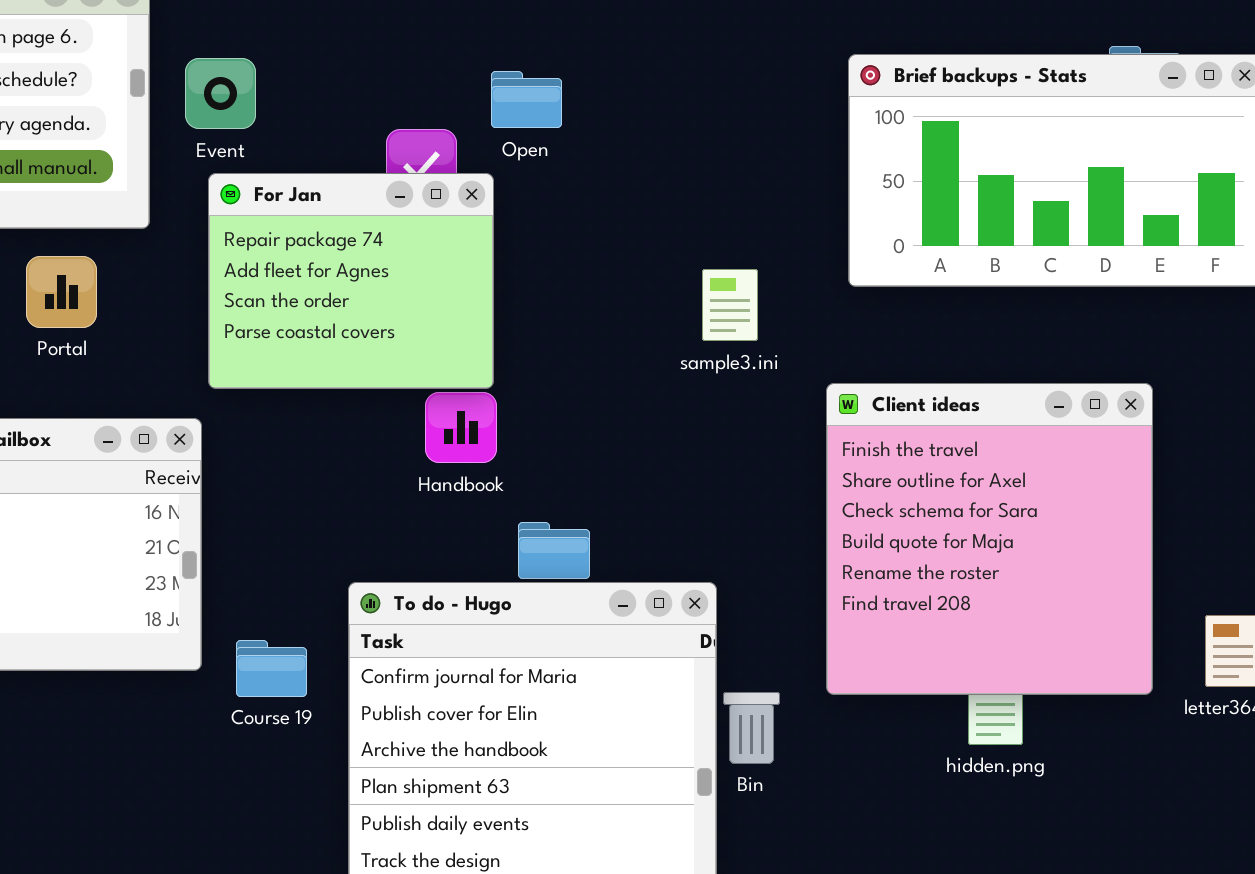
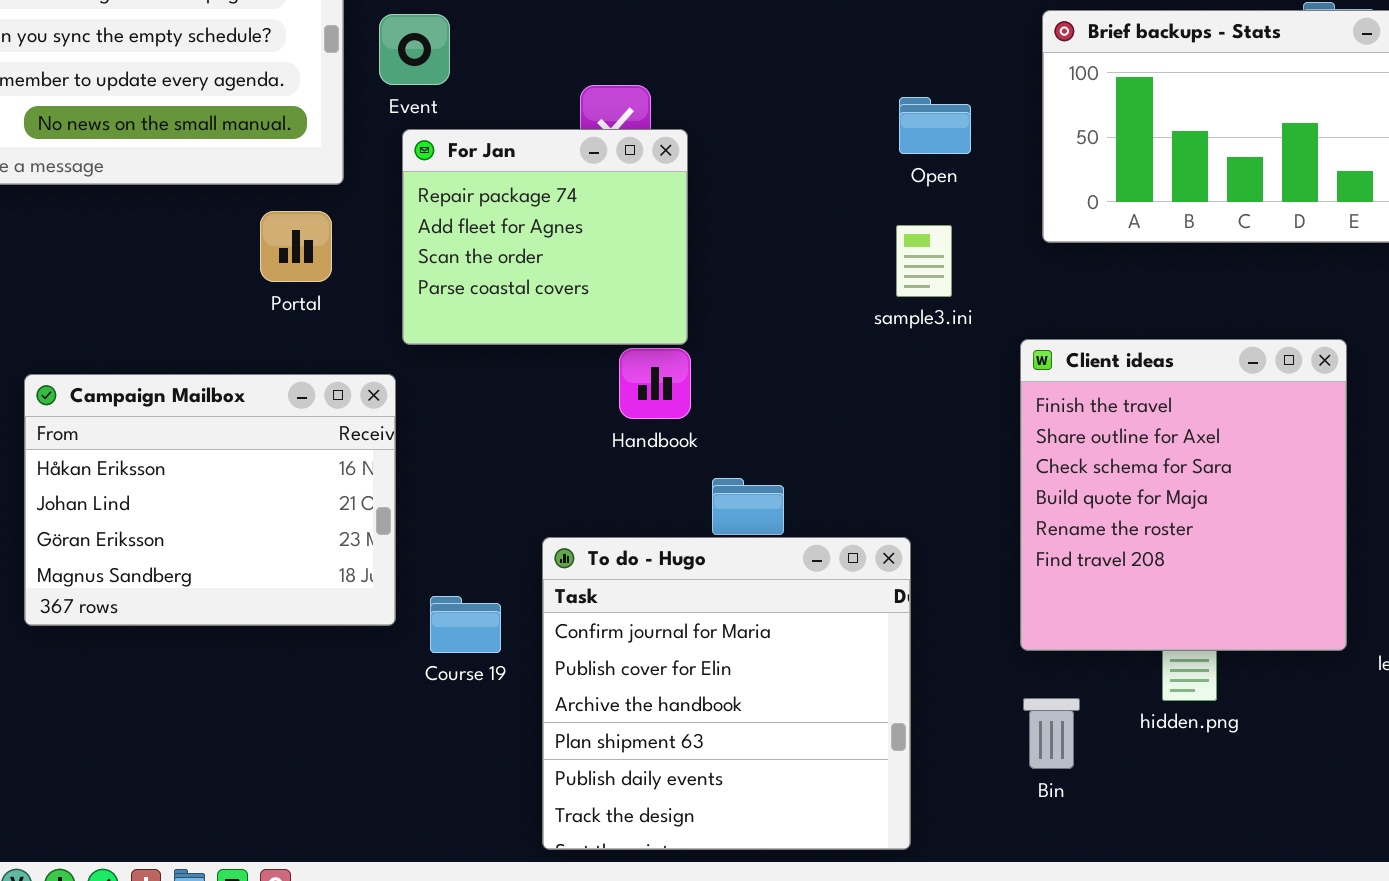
Open: [491,71,562,128] -> [899,97,971,154], moved
Portal: [26,256,97,328] -> [260,211,332,282], moved
Bin: [723,692,780,764] -> [1023,698,1080,769], moved

